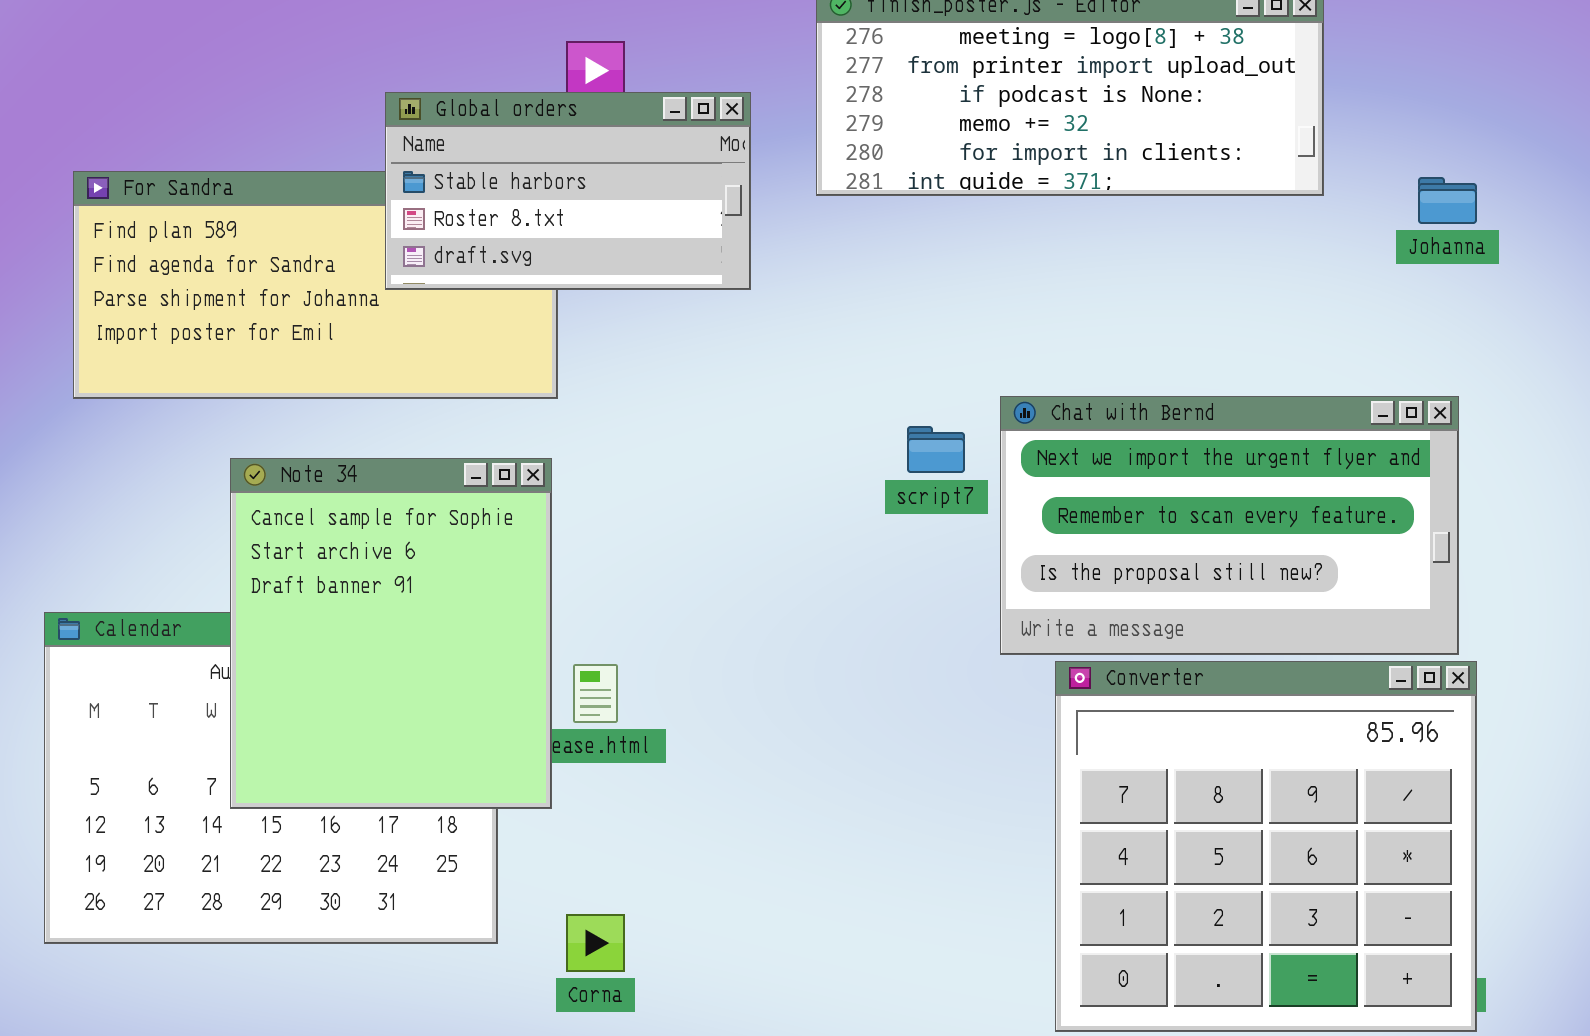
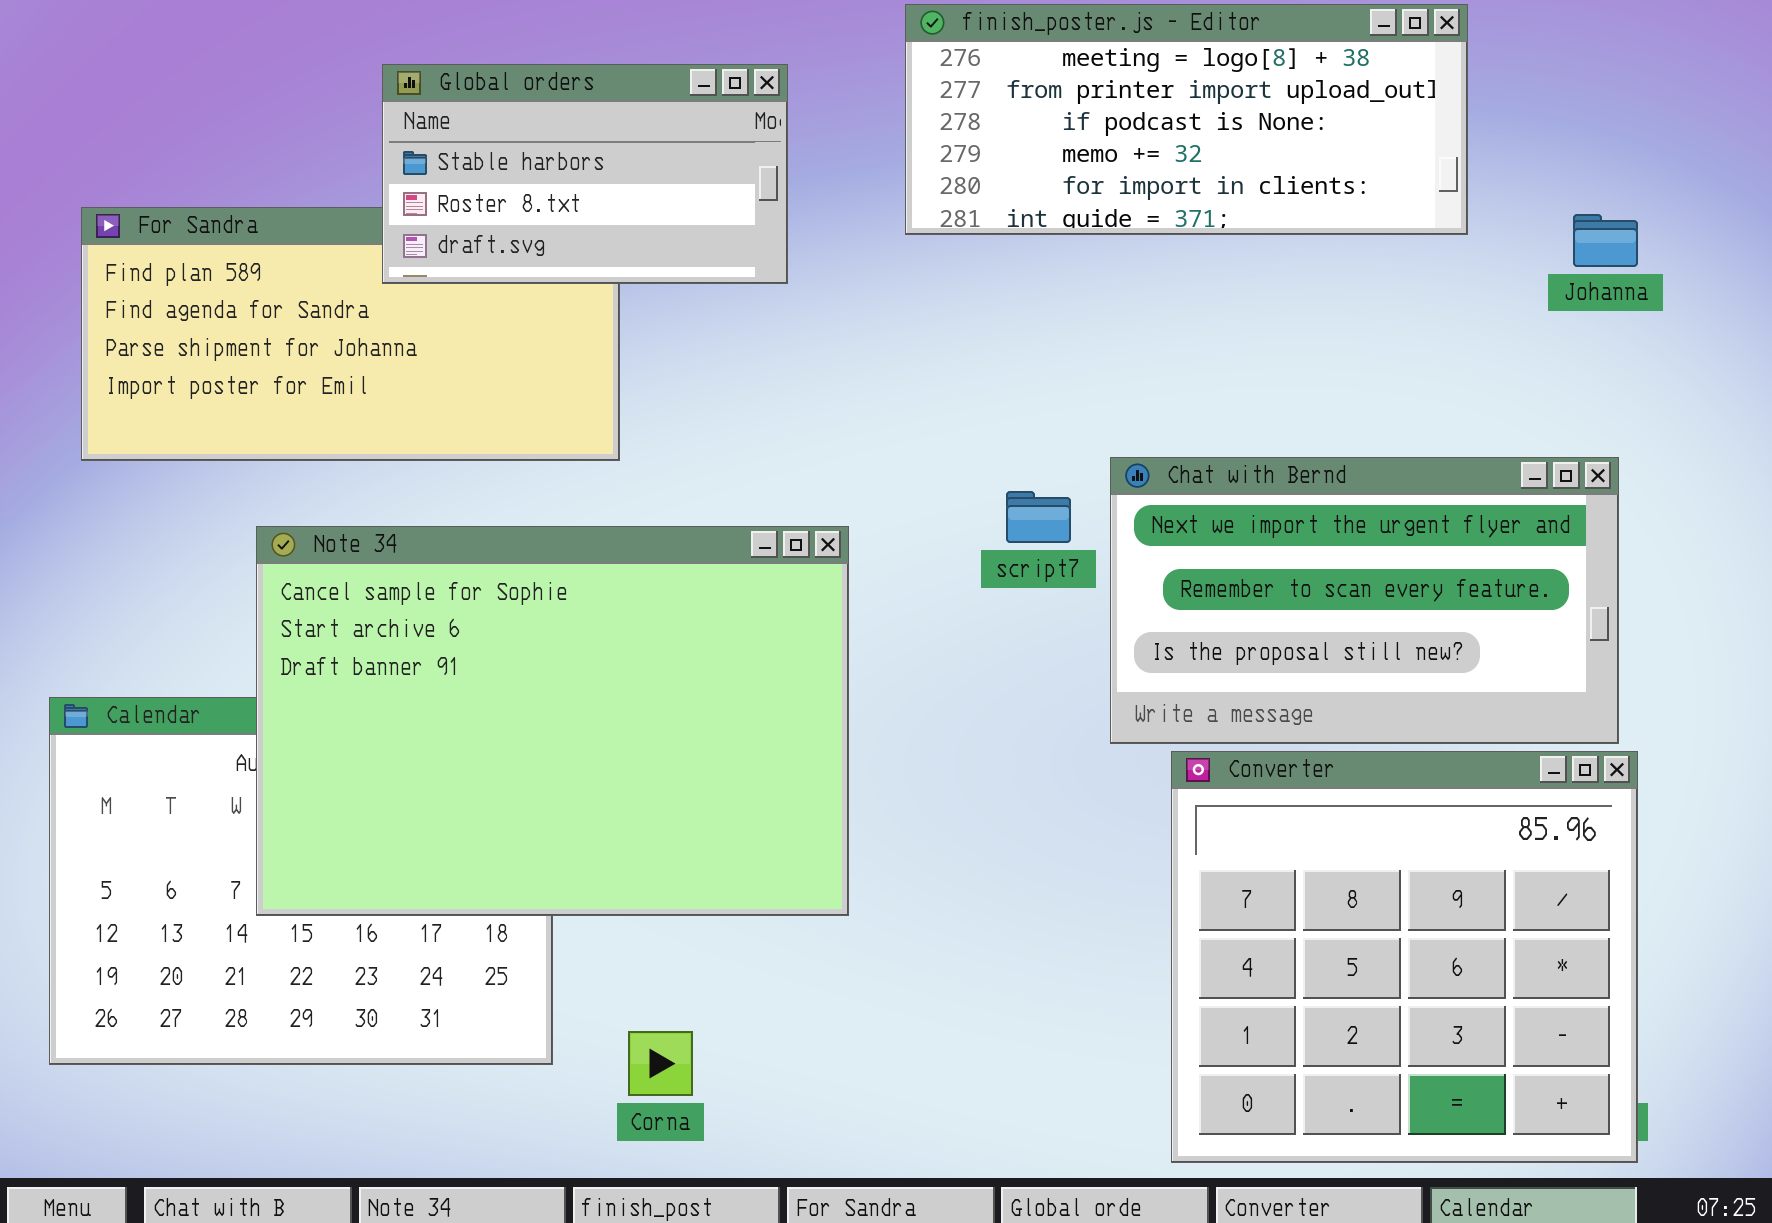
Global orders: [385,92,751,290] -> [382,64,788,284], moved
Note 34: [230,458,552,809] -> [256,526,849,916], resized

